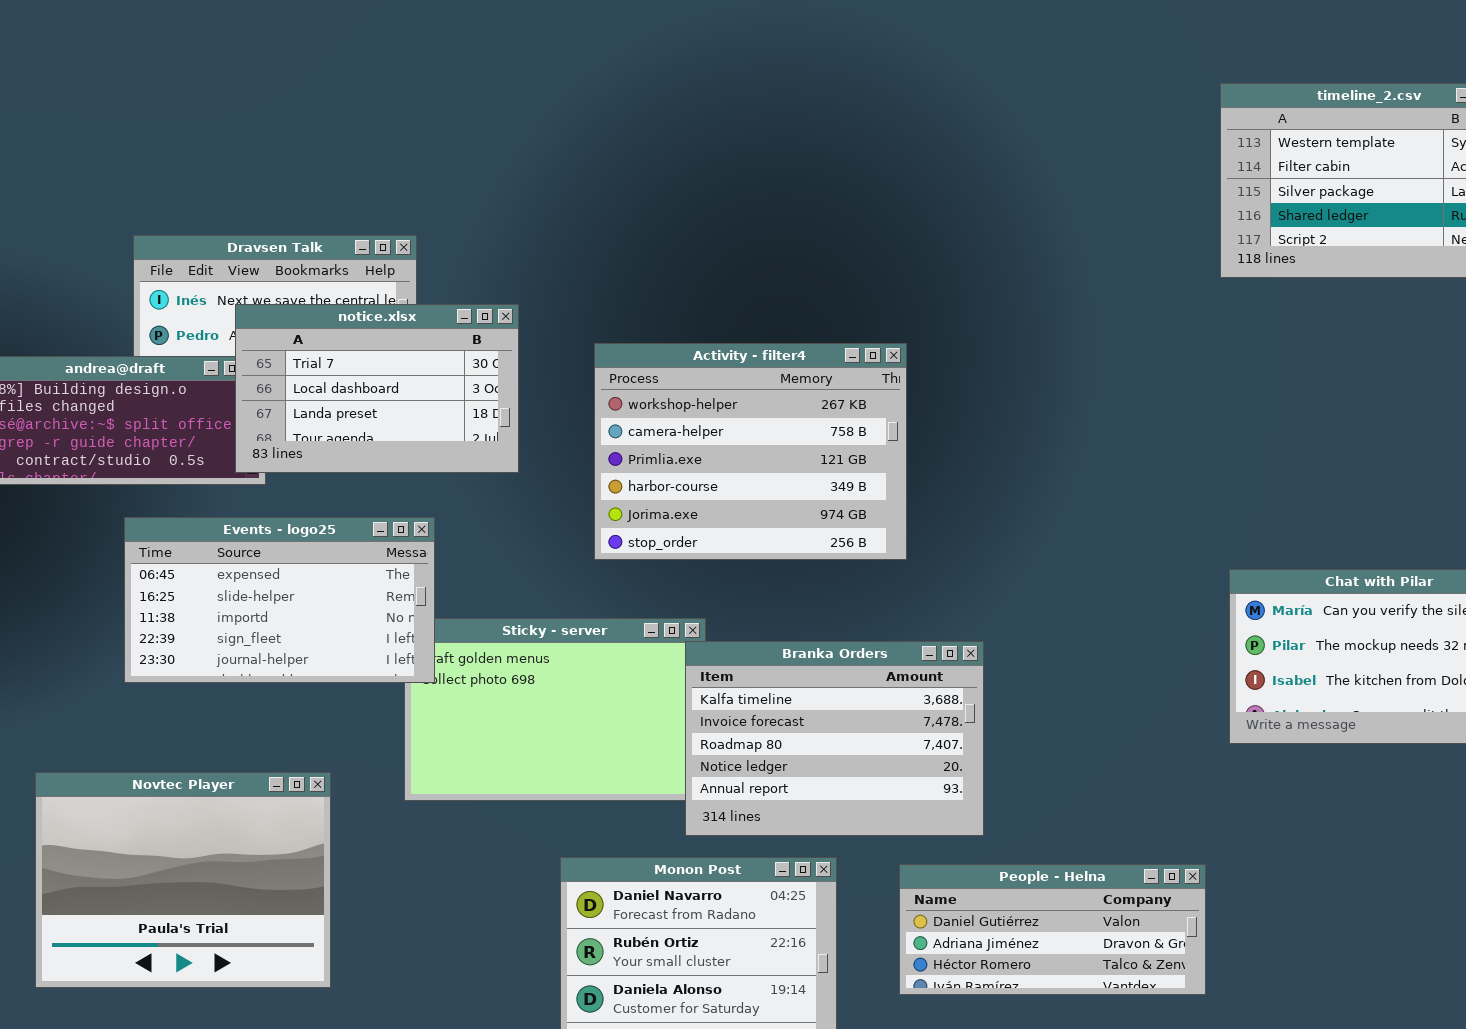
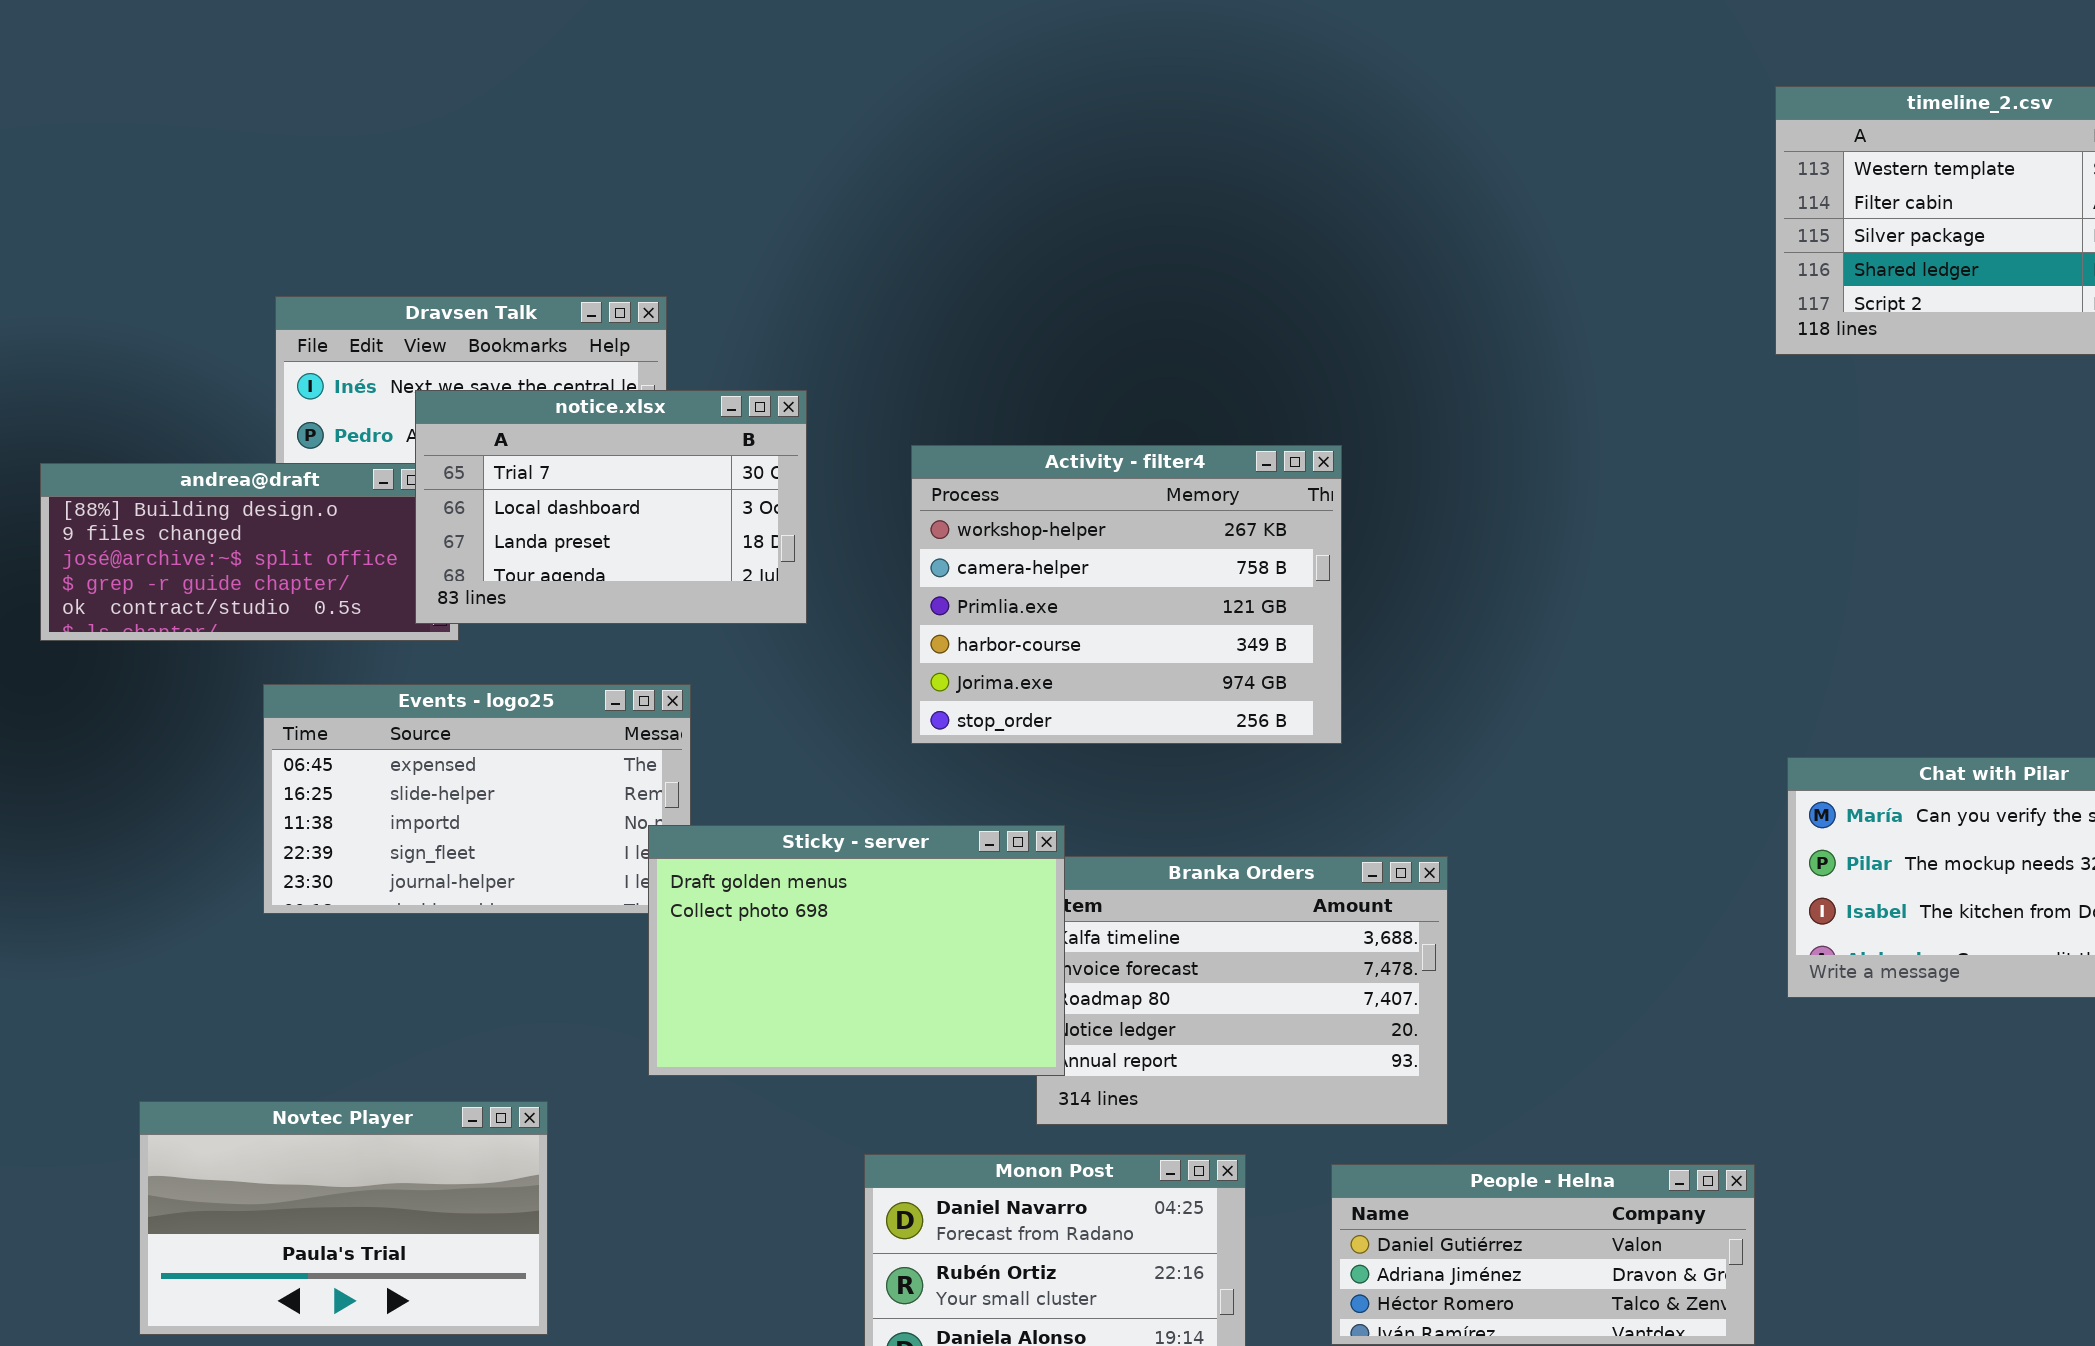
Sticky - server: [404,618,706,801] -> [648,825,1065,1076], raised
Novtec Player: [35,772,331,988] -> [139,1101,548,1335], resized

